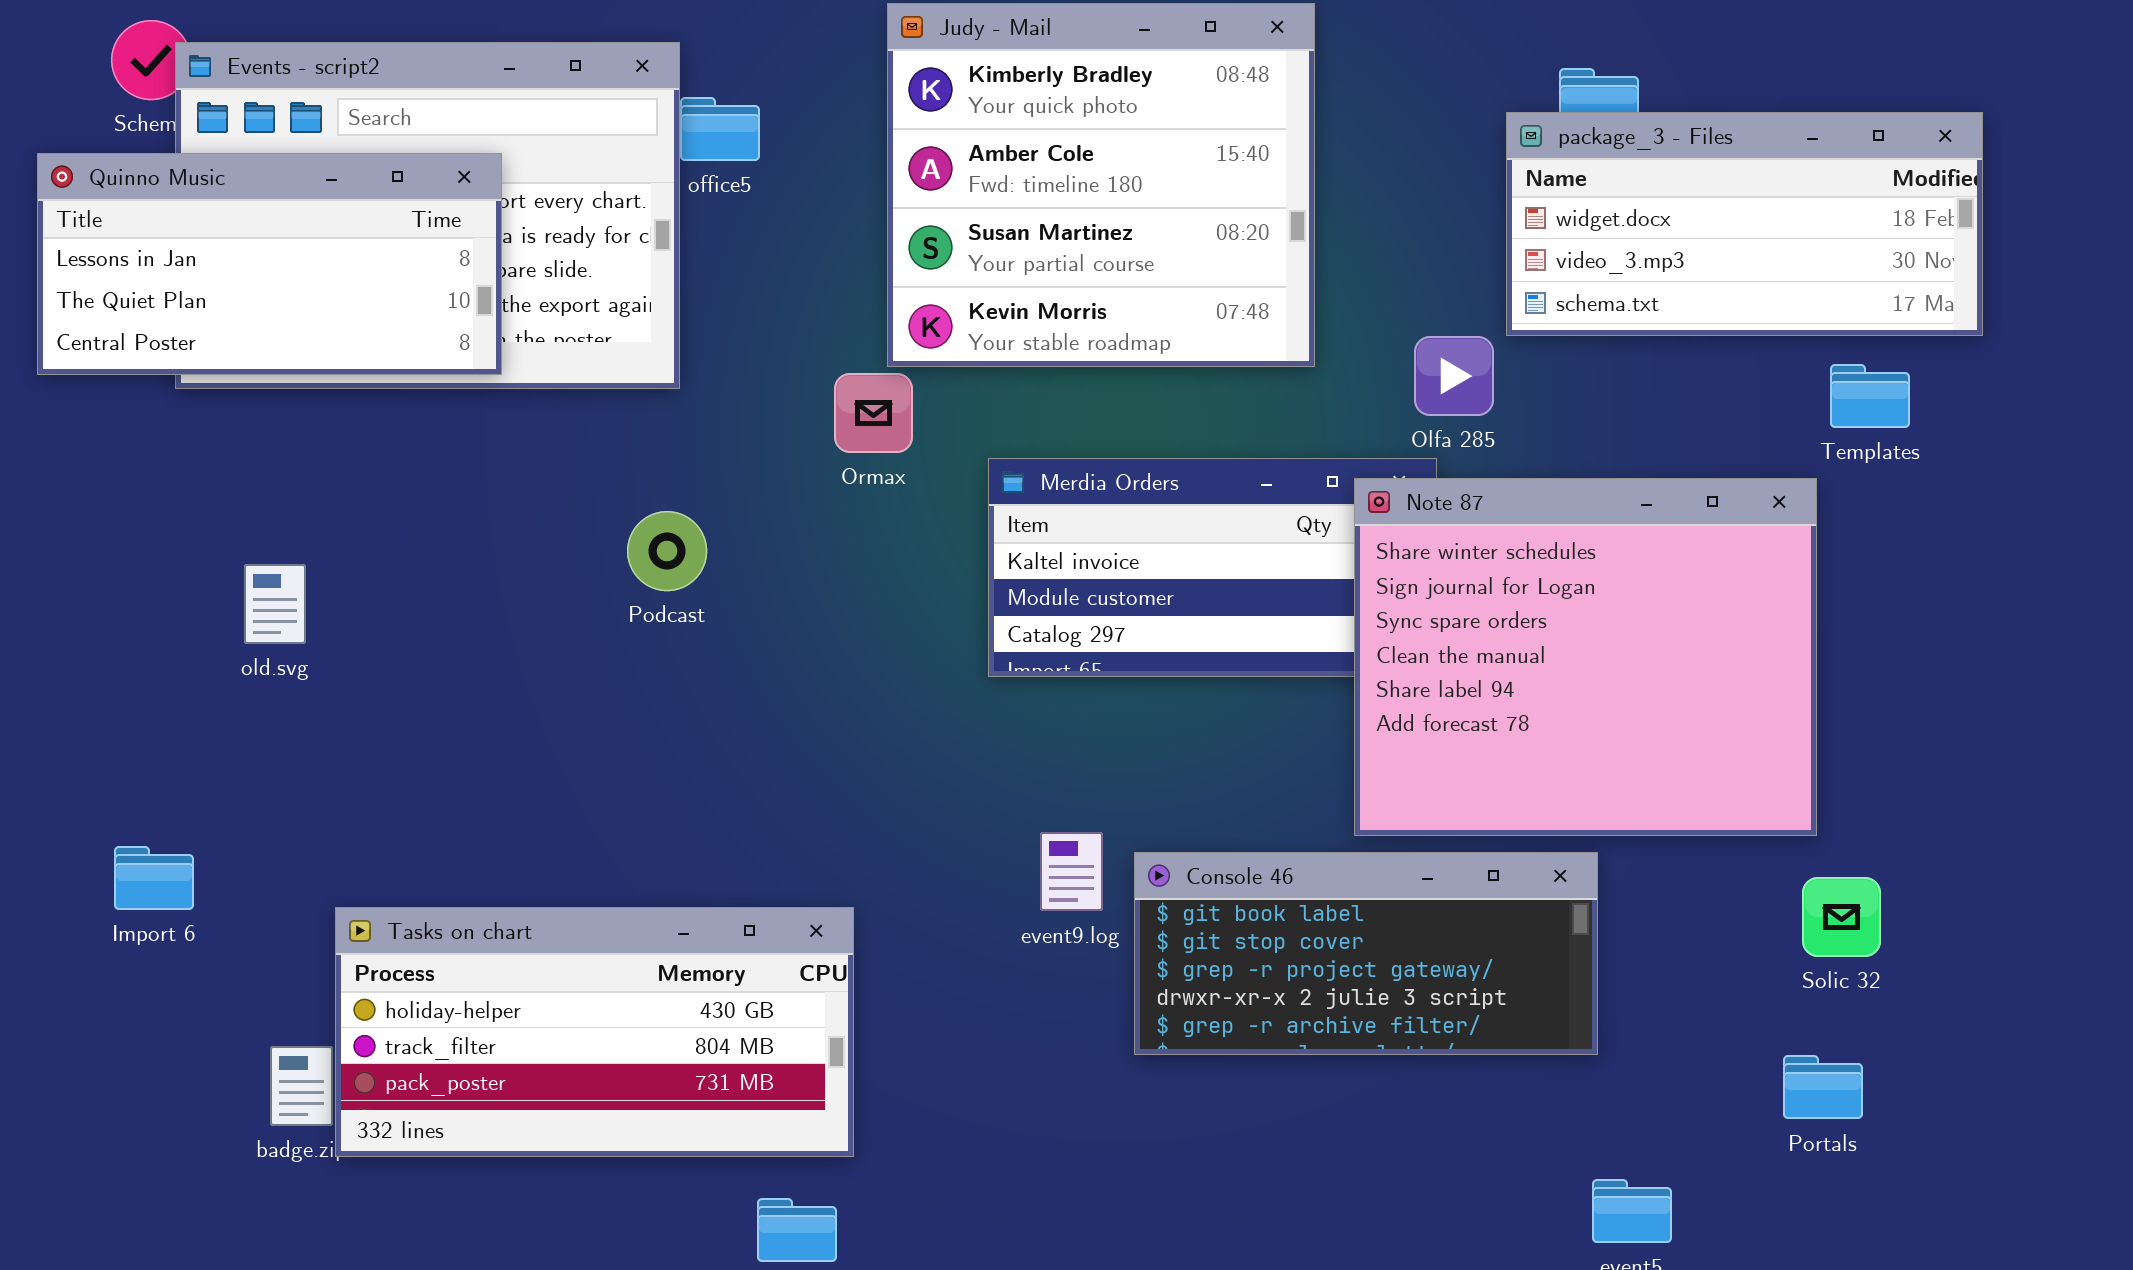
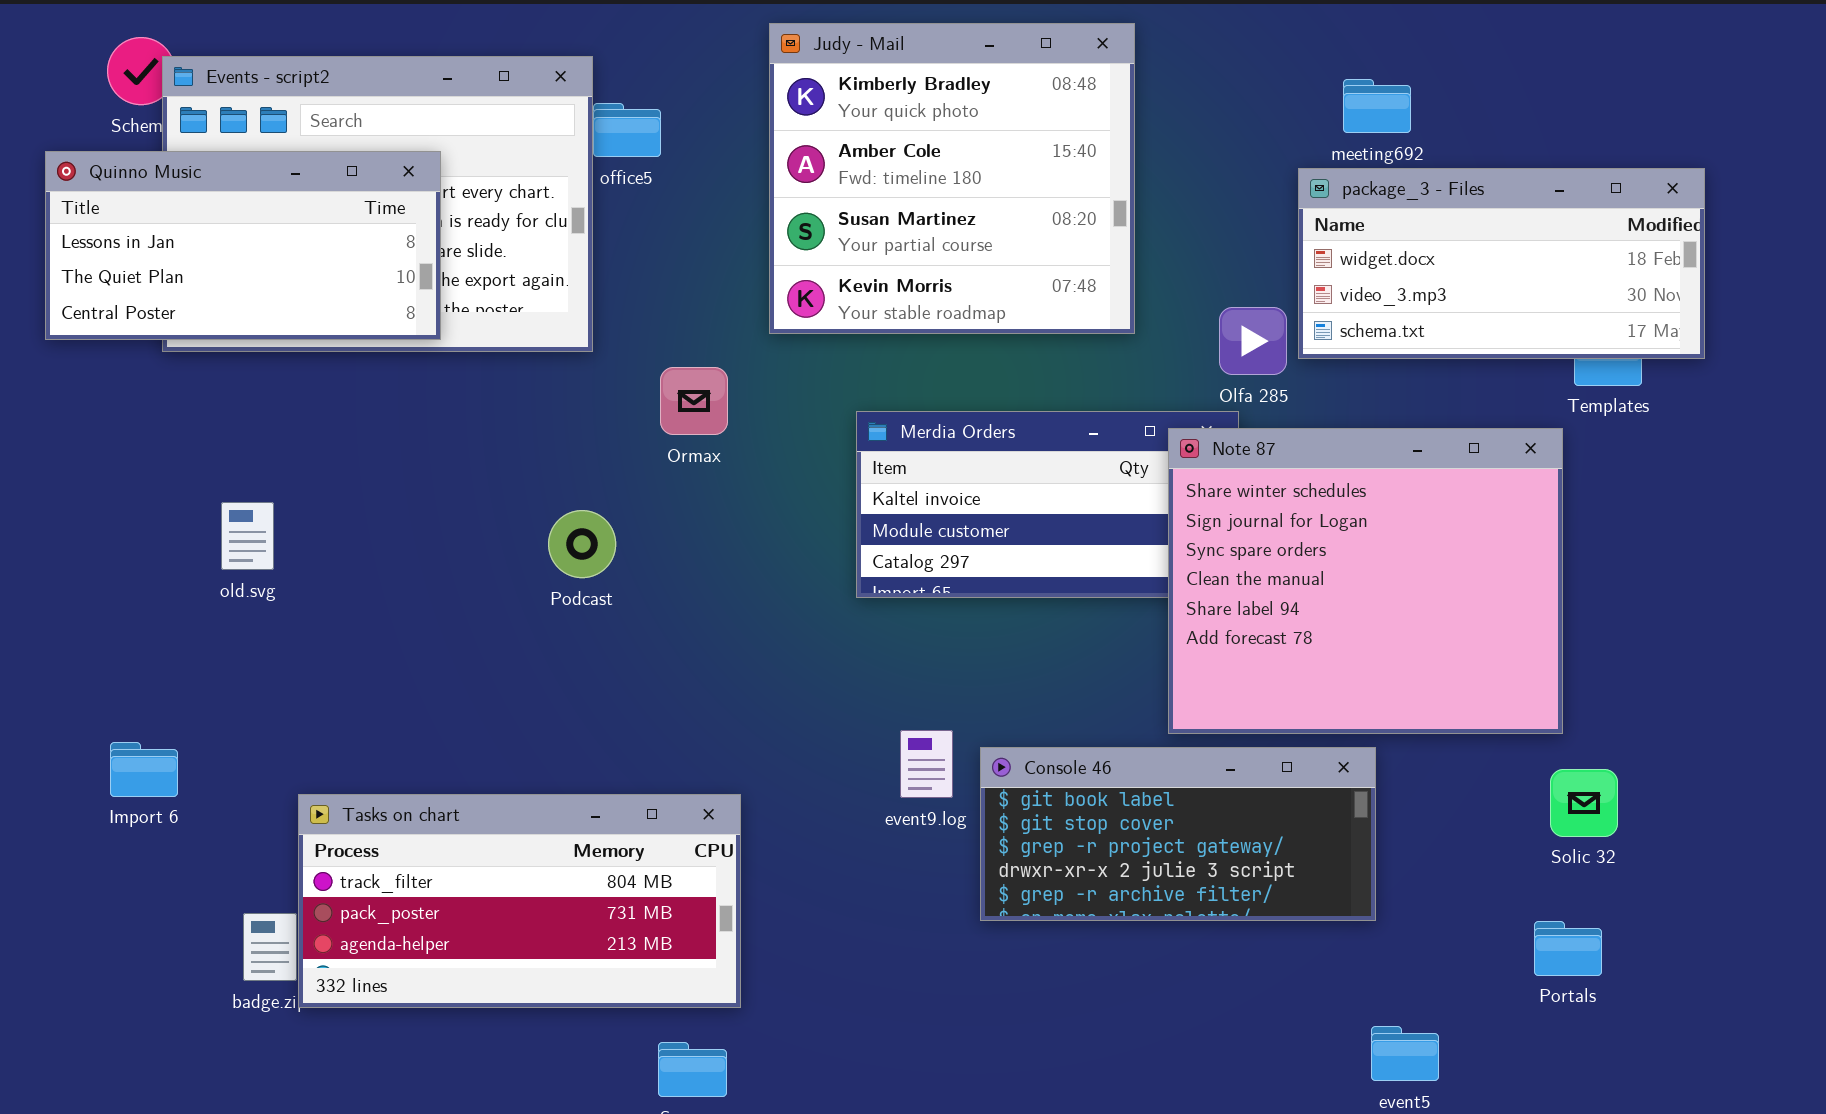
package_3 - Files: [1506,112,1983,336] -> [1298,168,1705,359], moved
Ormax: [834,373,913,453] -> [660,367,728,435], moved
Podcast: [627,511,707,591] -> [548,510,616,578], moved
Tasks on chart: [335,907,854,1157] -> [298,794,741,1008], scrolled down 1 row

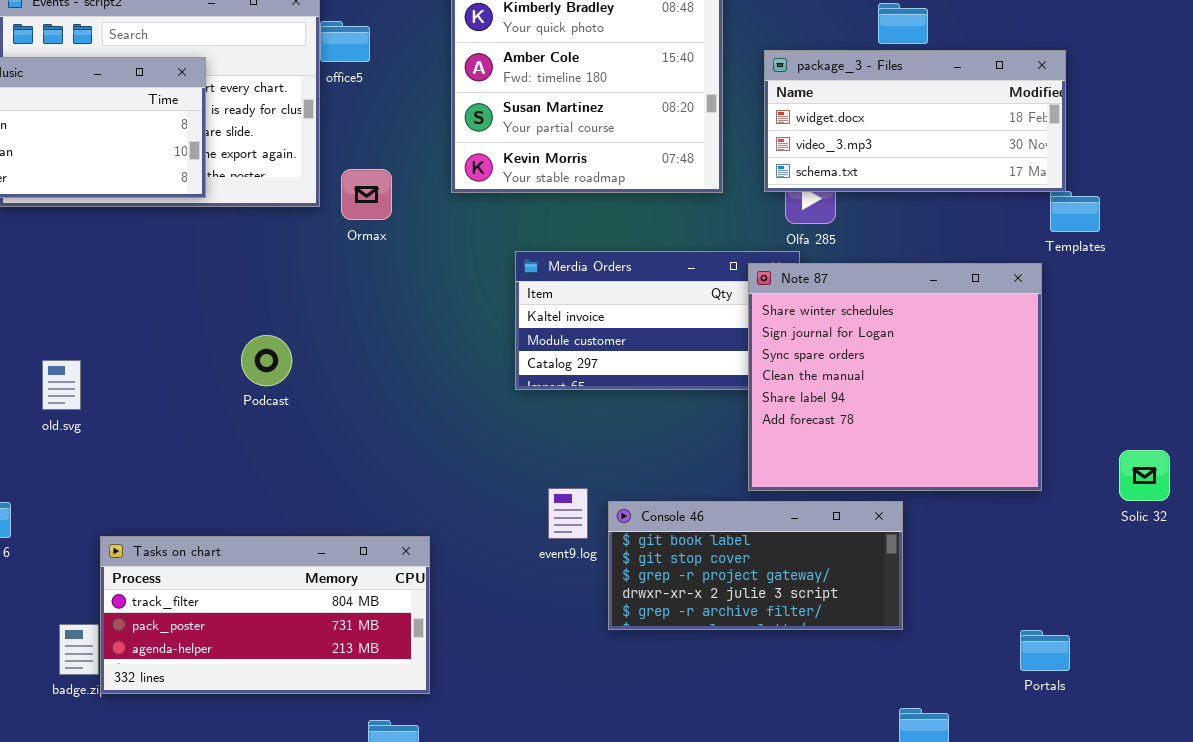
package_3 - Files: [1298,168,1705,359] -> [764,50,1066,192], moved
Ormax: [660,367,728,435] -> [341,169,392,220], moved
old.svg: [221,502,274,570] -> [42,360,81,410], moved
Podcast: [548,510,616,578] -> [241,335,292,386], moved
Solic 32: [1550,769,1618,837] -> [1119,450,1170,501], moved

